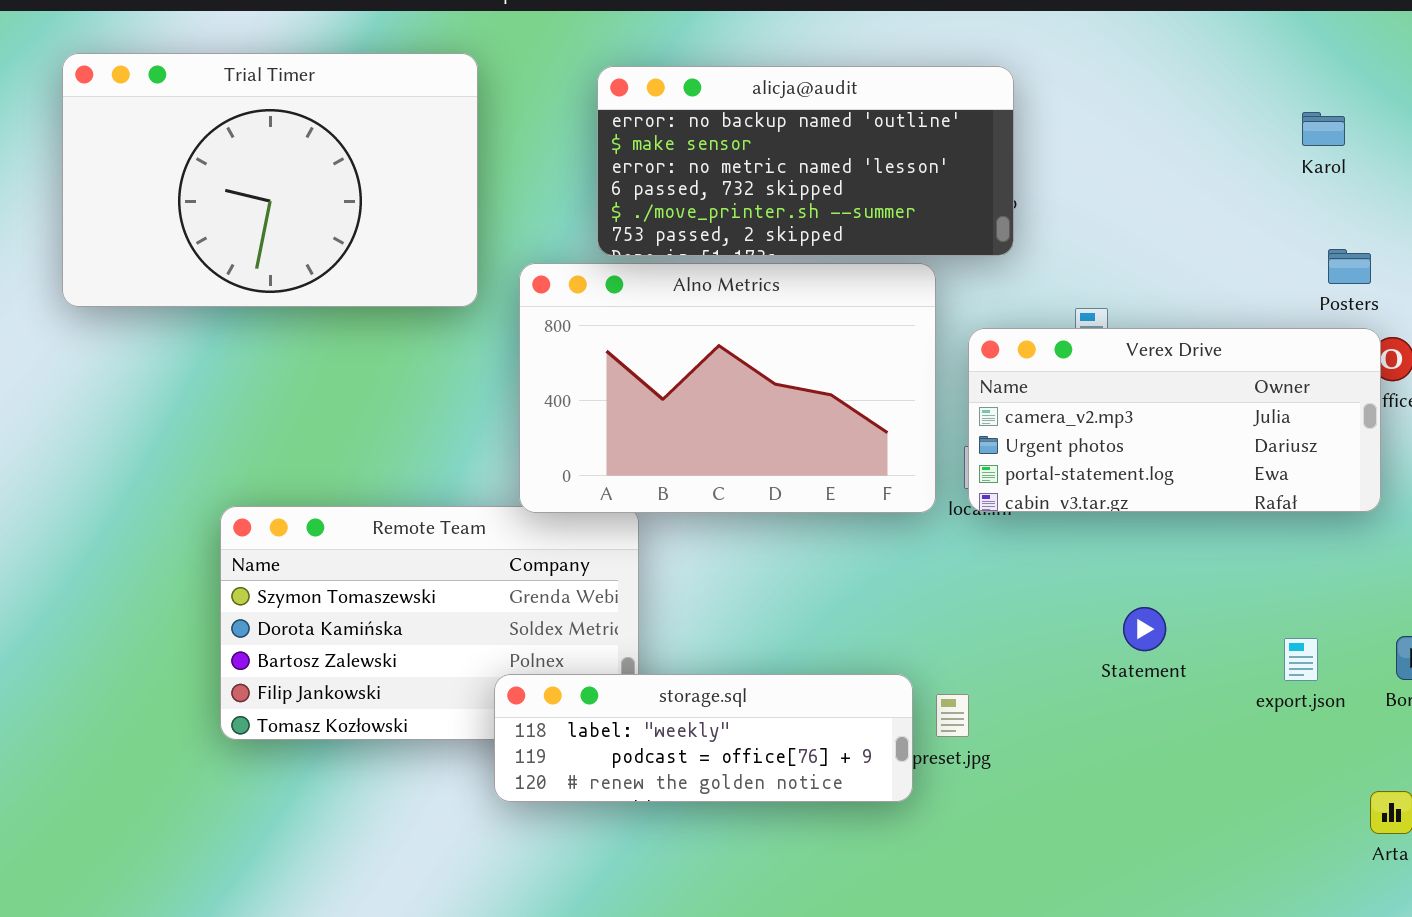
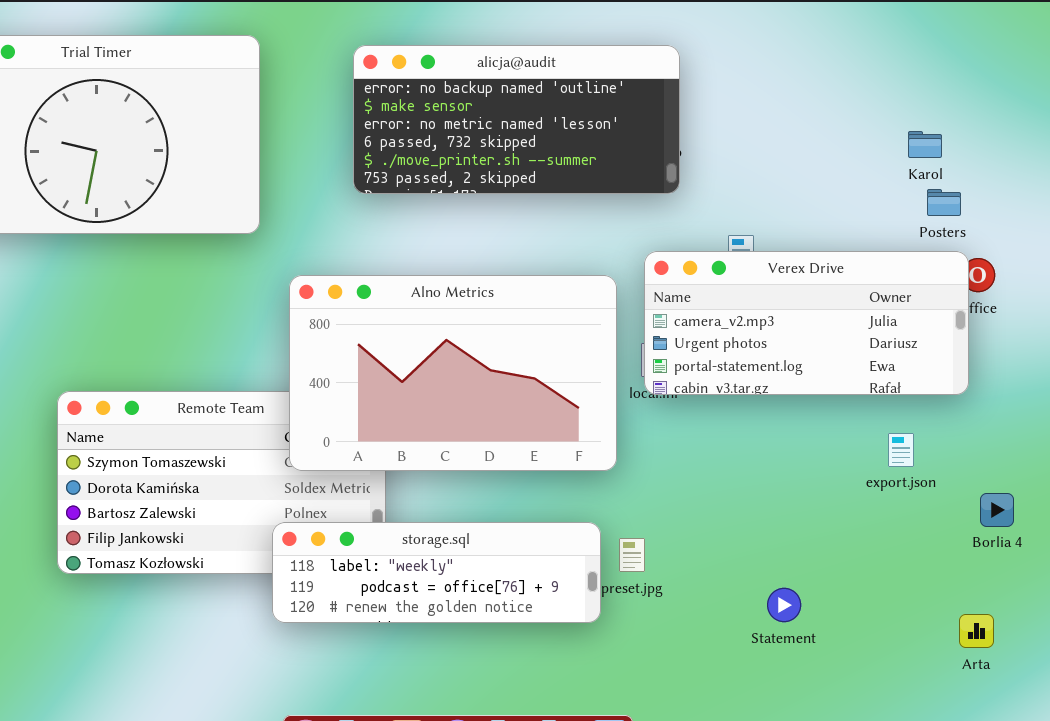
Karol: [1302,112,1345,146] -> [908,131,942,158], moved
Alno Metrics: [519,263,936,513] -> [289,275,617,471], moved
Statement: [1123,607,1166,651] -> [767,588,801,622], moved
export.json: [1284,638,1318,681] -> [888,433,914,467], moved

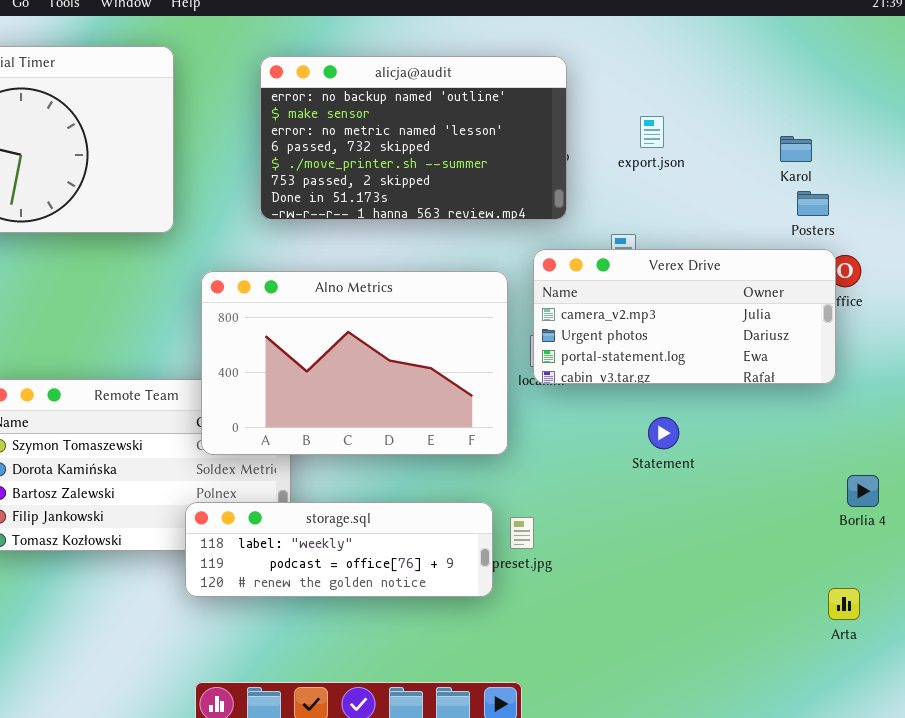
alicja@audit: [353,45,680,194] -> [260,56,567,220], resized
export.json: [888,433,914,467] -> [640,116,664,148], moved
Statement: [767,588,801,622] -> [648,417,679,449], moved

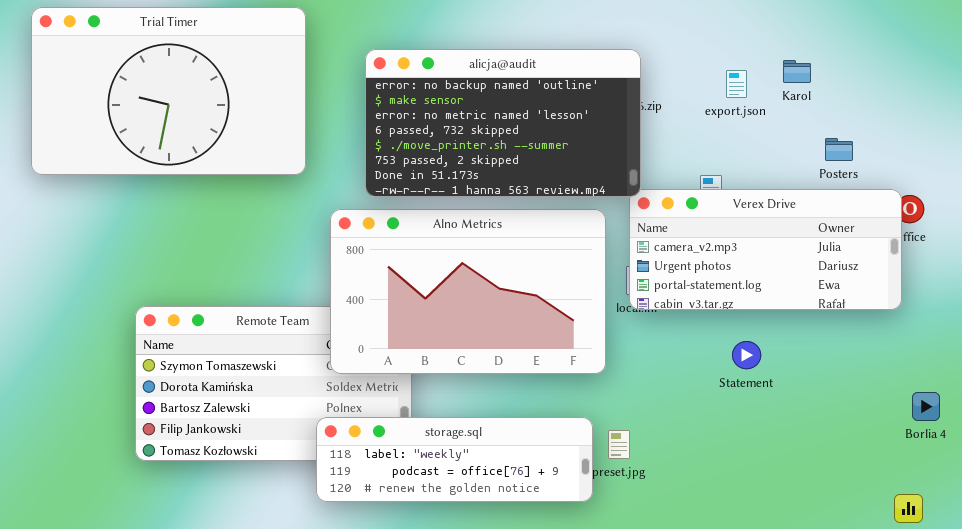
alicja@audit: [260,56,567,220] -> [365,49,641,197], moved
Karol: [780,136,812,162] -> [783,60,811,83], moved
Posters: [797,191,829,216] -> [825,138,853,161], moved

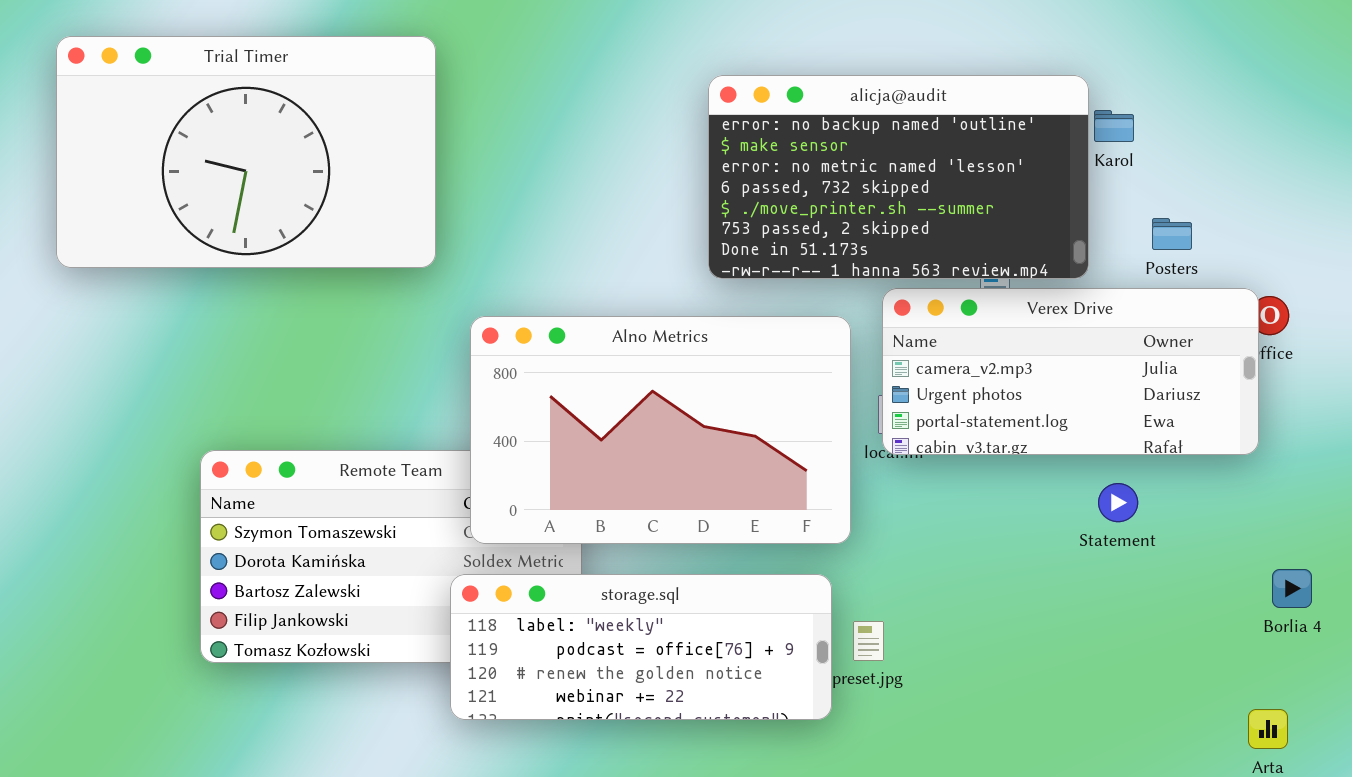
alicja@audit: [365,49,641,197] -> [708,75,1089,279], moved
Statement: [732,341,761,369] -> [1098,483,1138,522], moved
storage.sql: [316,417,593,502] -> [450,574,832,720], resized

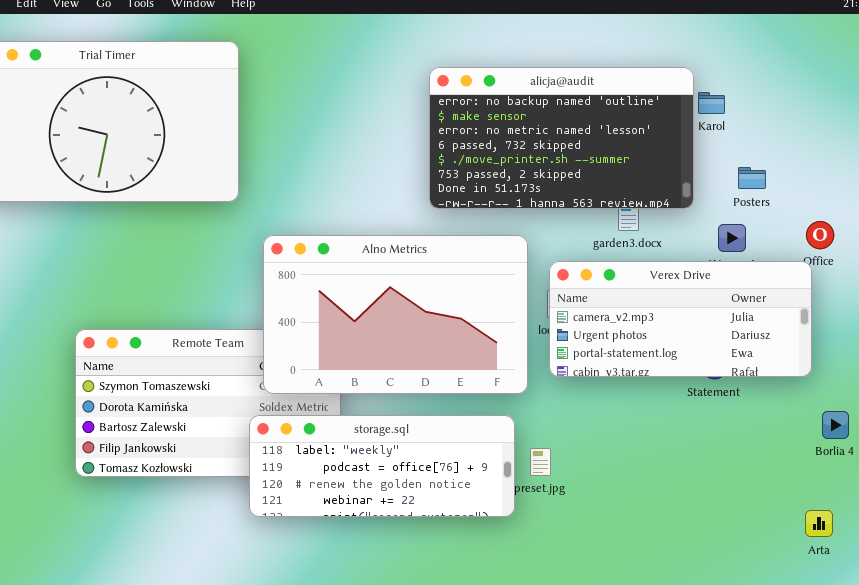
Verex Drive: [882,288,1259,455] -> [549,261,812,377], moved

